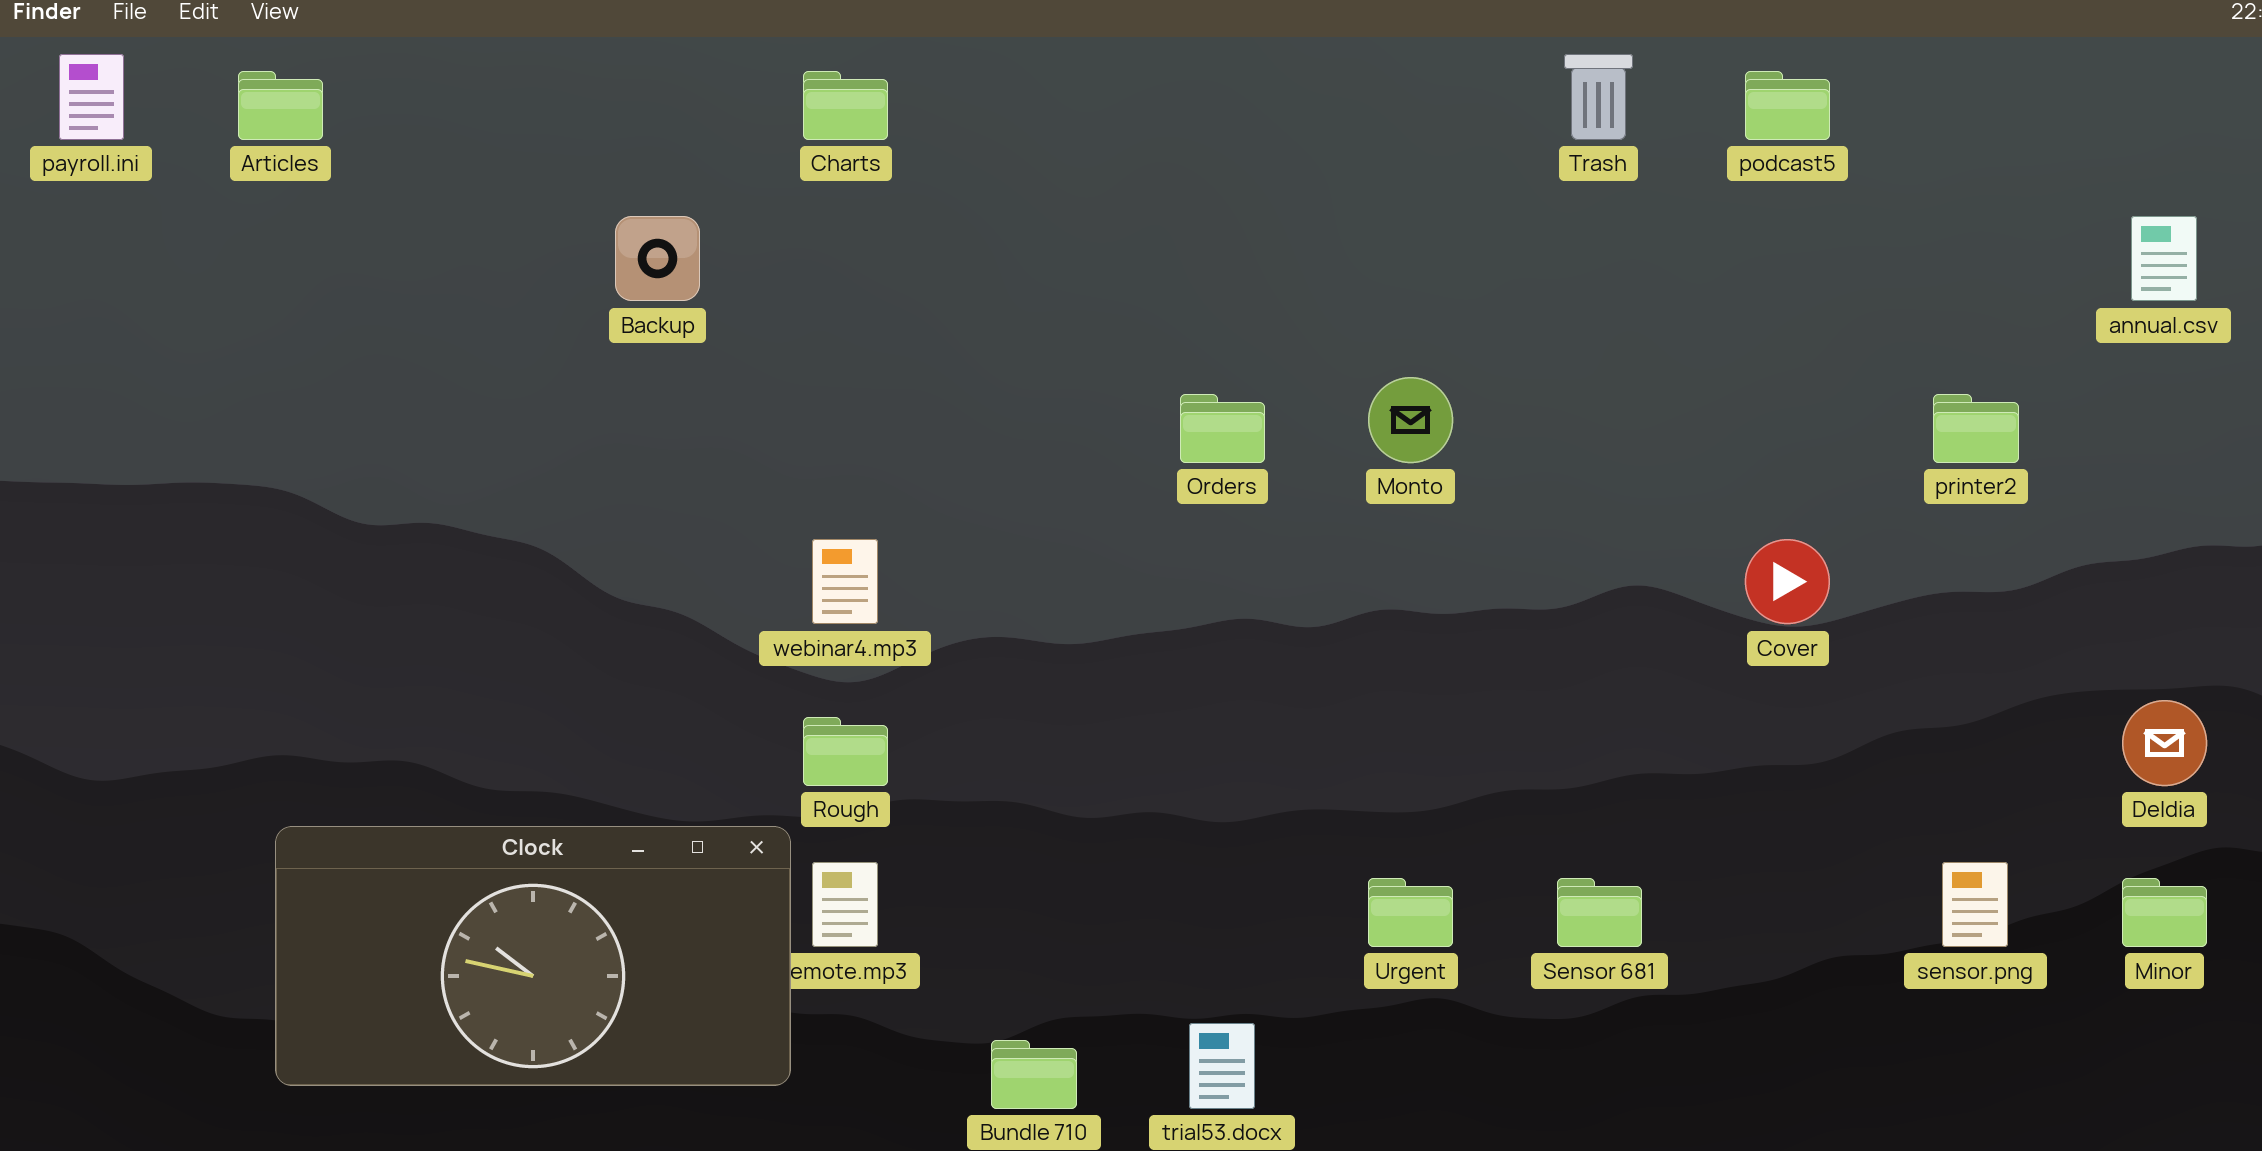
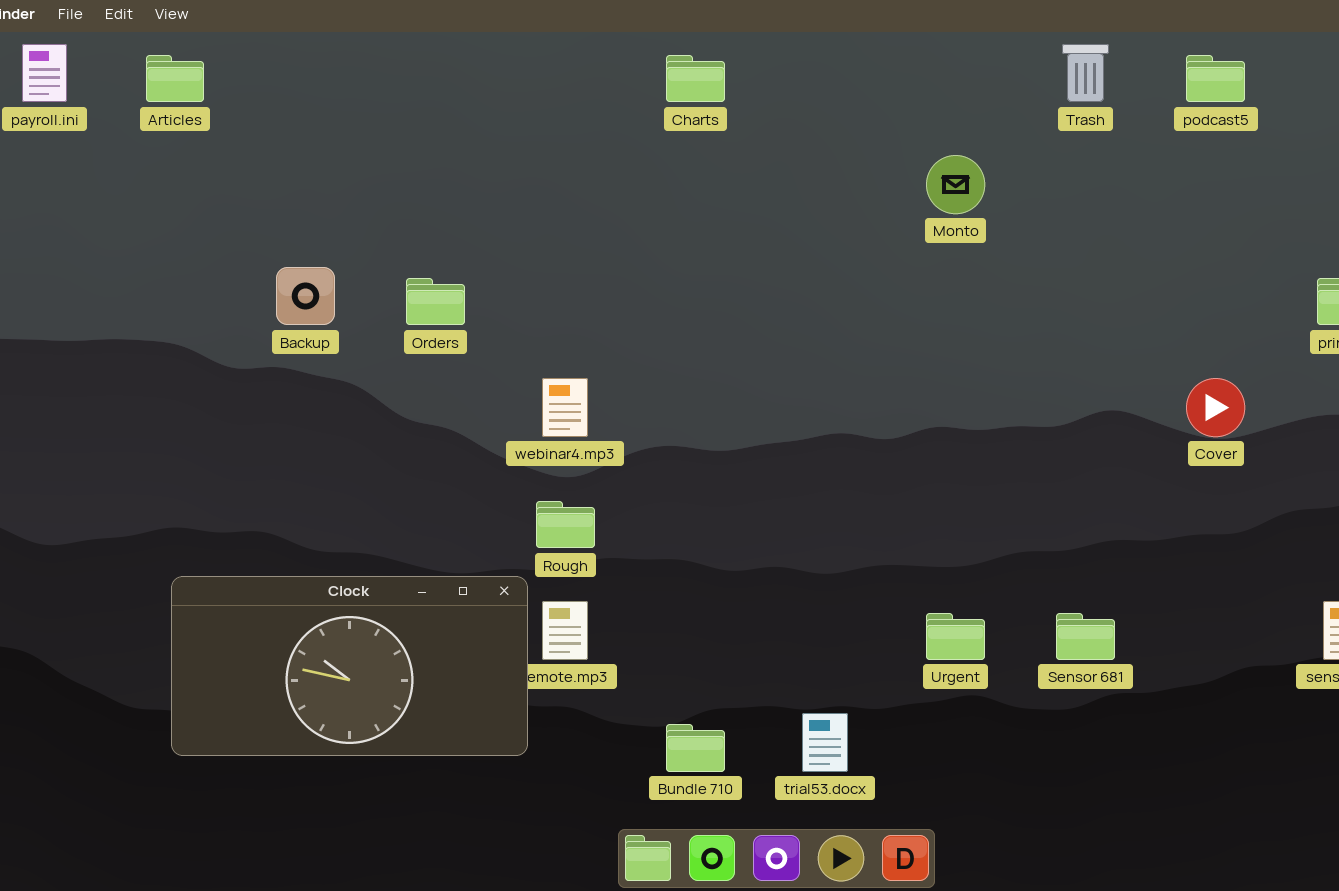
Charts: [803,71,888,140] -> [666,55,725,102], moved
Backup: [615,216,700,301] -> [276,267,335,325], moved
Monto: [1368,377,1453,463] -> [926,155,985,214], moved
Orders: [1180,394,1265,463] -> [406,278,465,325], moved

